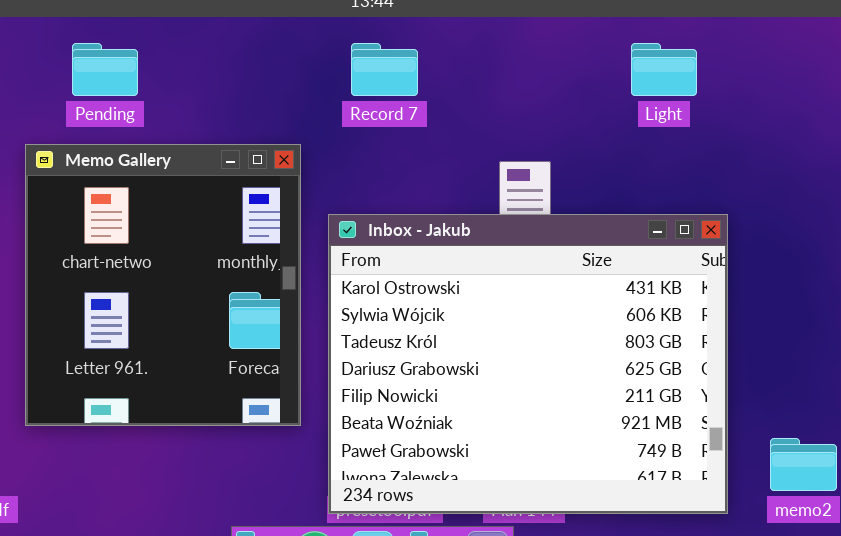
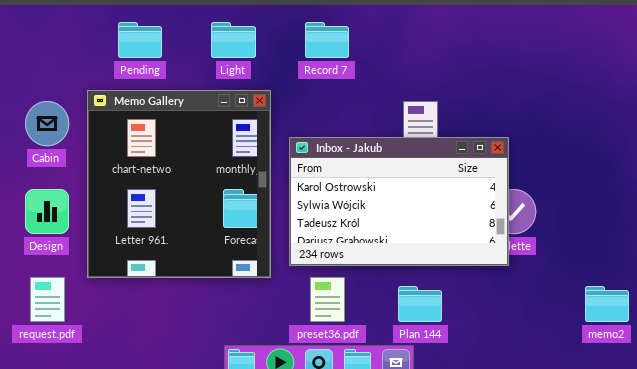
Light: [631,43,697,96] -> [211,22,256,58], moved
Inbox - Jakub: [328,214,728,514] -> [289,137,509,266], resized

